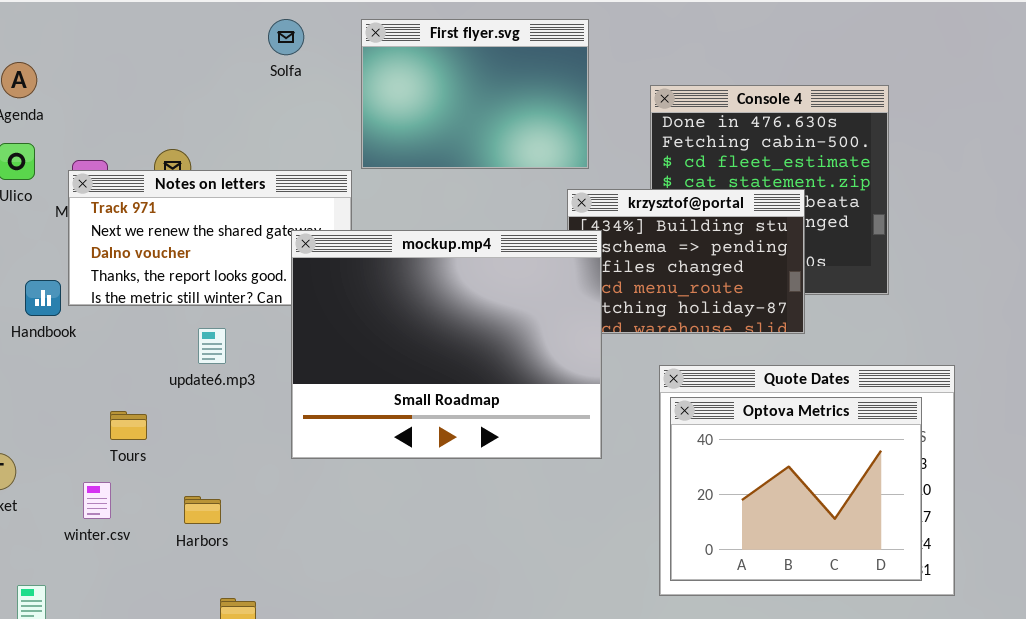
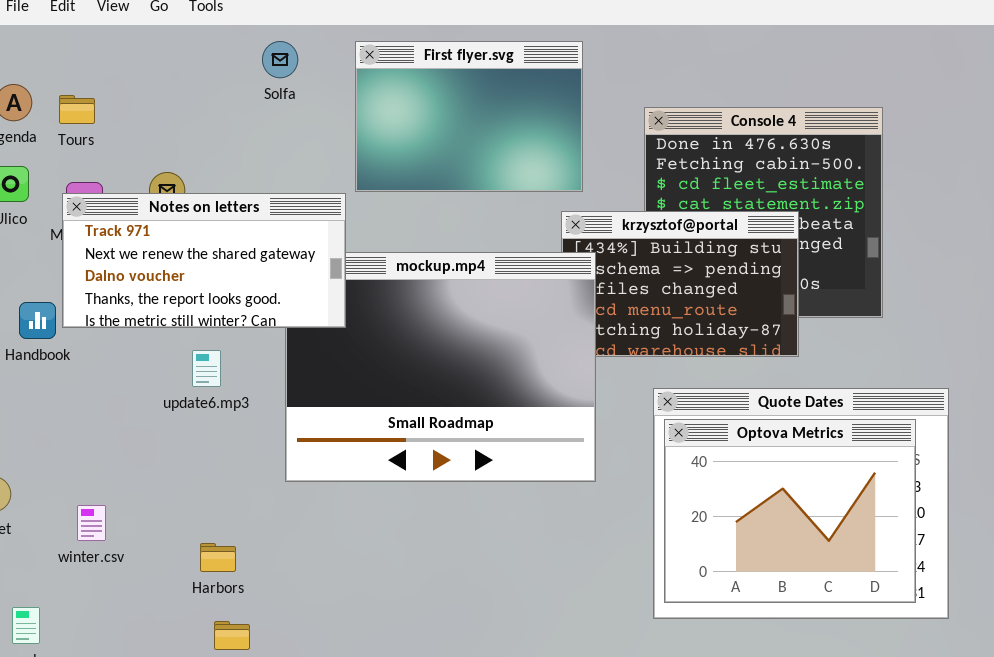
Notes on letters: [68,170,352,306] -> [62,193,346,328], raised
Tours: [110,411,147,440] -> [59,95,95,124], moved
Harbors: [184,496,221,524] -> [200,543,236,572], moved

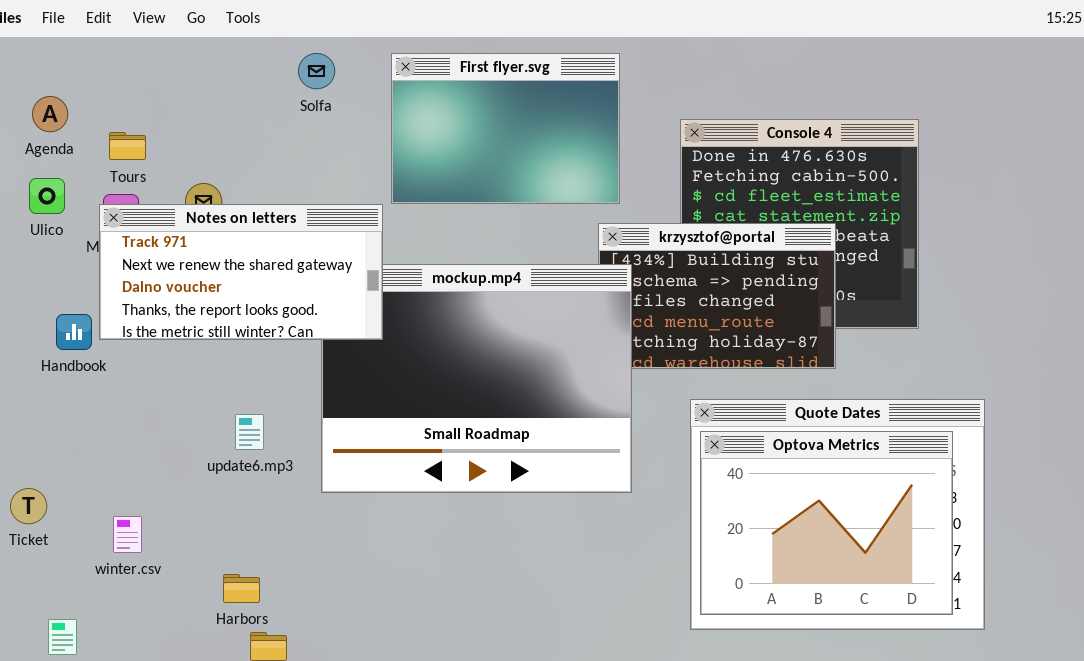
Tours: [59,95,95,124] -> [109,132,146,160], moved
update6.mp3: [192,350,221,387] -> [235,414,264,450], moved
Harbors: [200,543,236,572] -> [223,574,260,603], moved

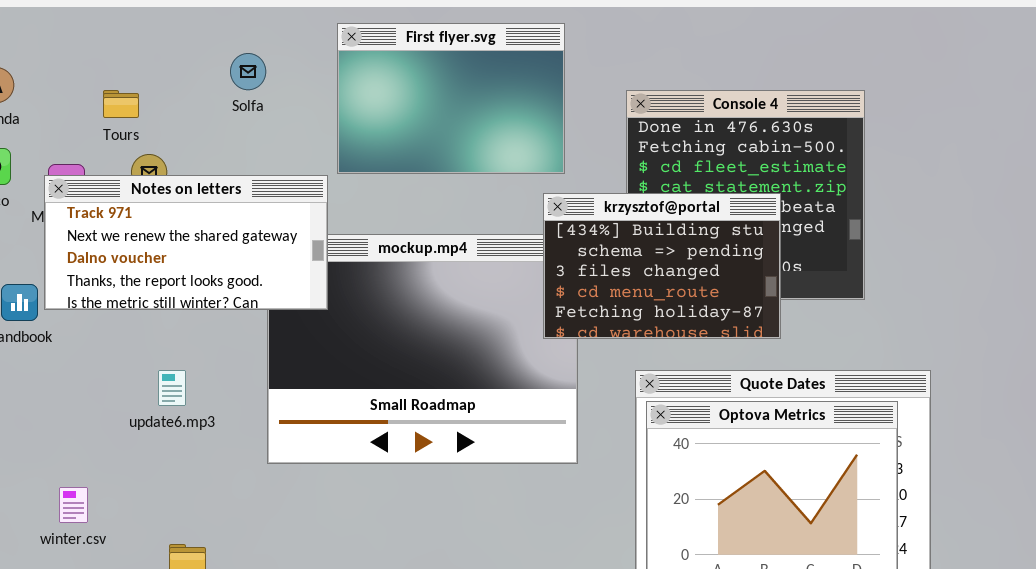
Solfa: [298,53,335,89] -> [230,53,266,90], moved
Tours: [109,132,146,160] -> [103,90,139,118], moved
krzysztof@portal: [598,223,836,369] -> [543,193,781,339], raised
update6.mp3: [235,414,264,450] -> [158,370,186,406], moved

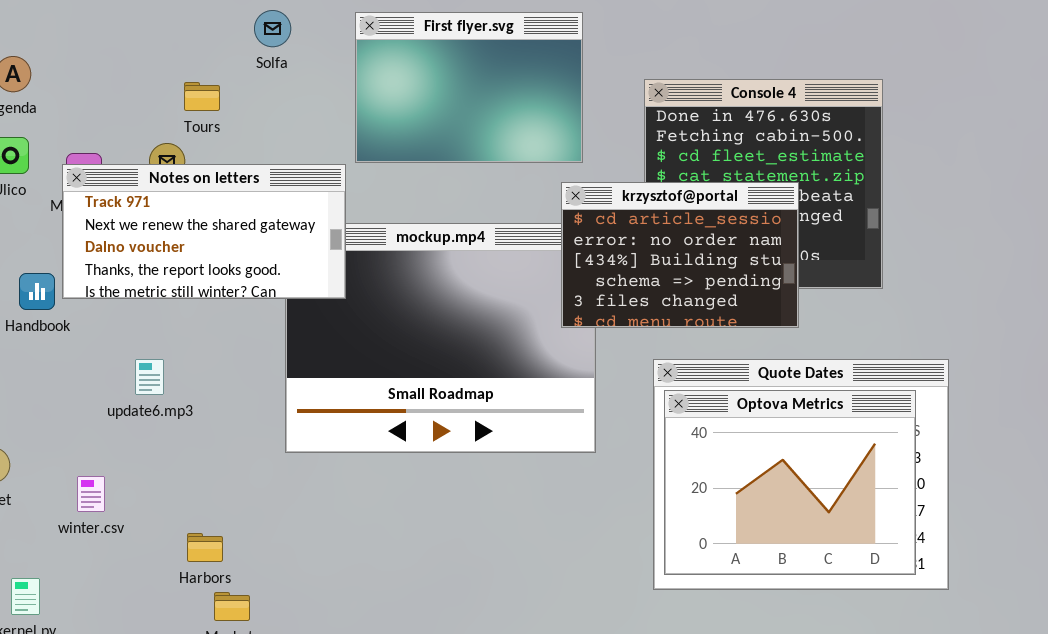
Solfa: [230,53,266,90] -> [254,10,291,47], moved
Tours: [103,90,139,118] -> [184,82,220,111], moved
krzysztof@portal: [543,193,781,339] -> [561,182,799,328], scrolled up 2 rows
update6.mp3: [158,370,186,406] -> [135,359,164,395], moved

